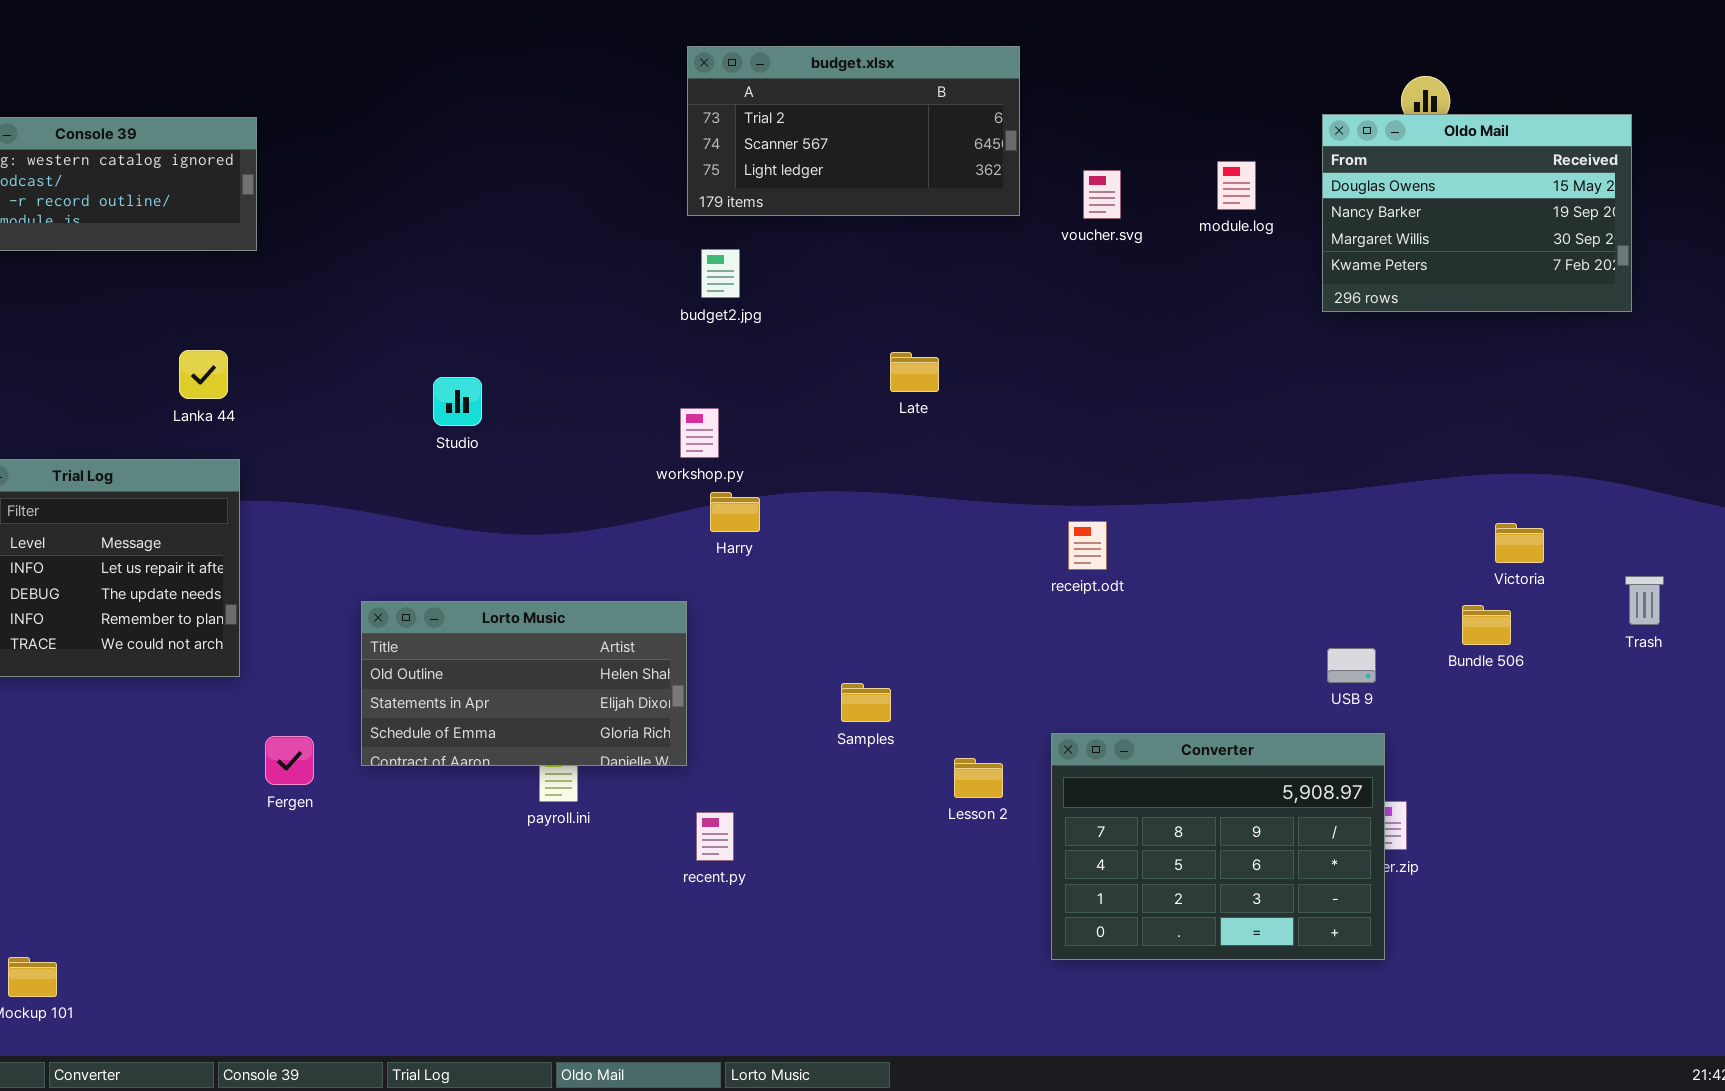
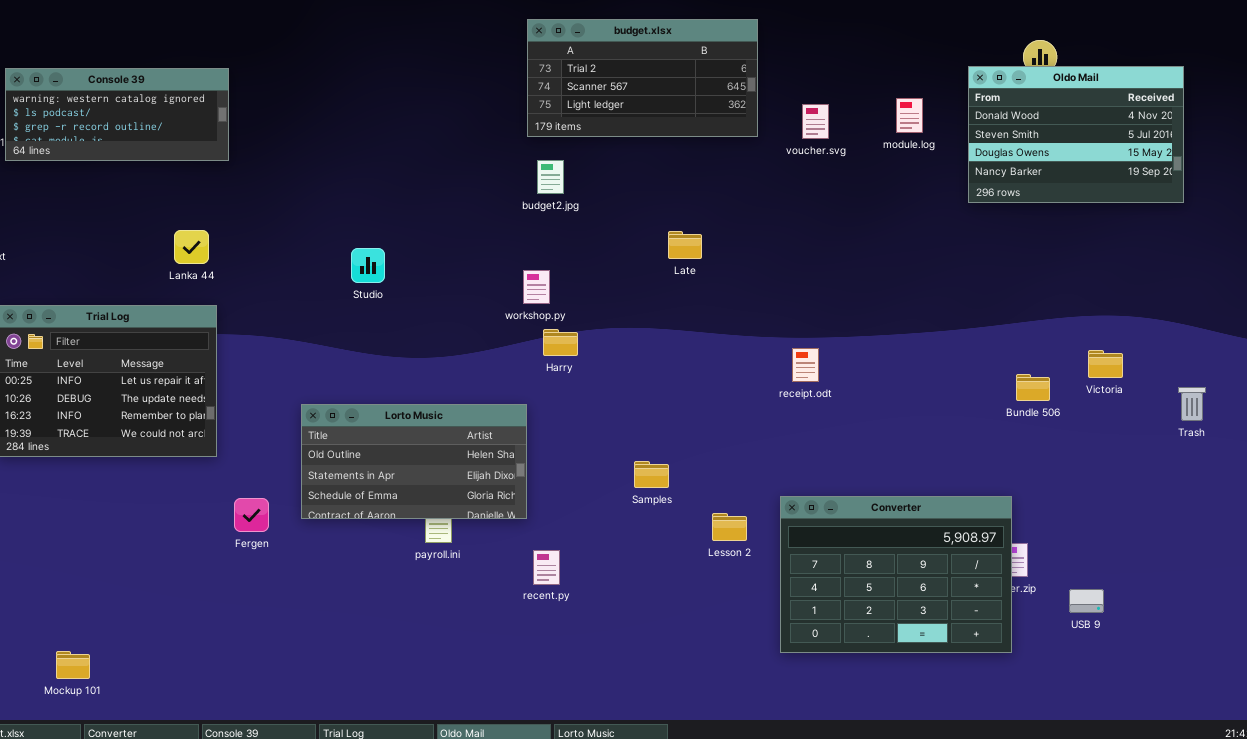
Oldo Mail: [1322,114,1632,312] -> [968,66,1184,203], scrolled up 2 rows
Bundle 506: [1462,605,1511,645] -> [1016,374,1050,401], moved
USB 9: [1327,648,1376,683] -> [1069,589,1104,613], moved

